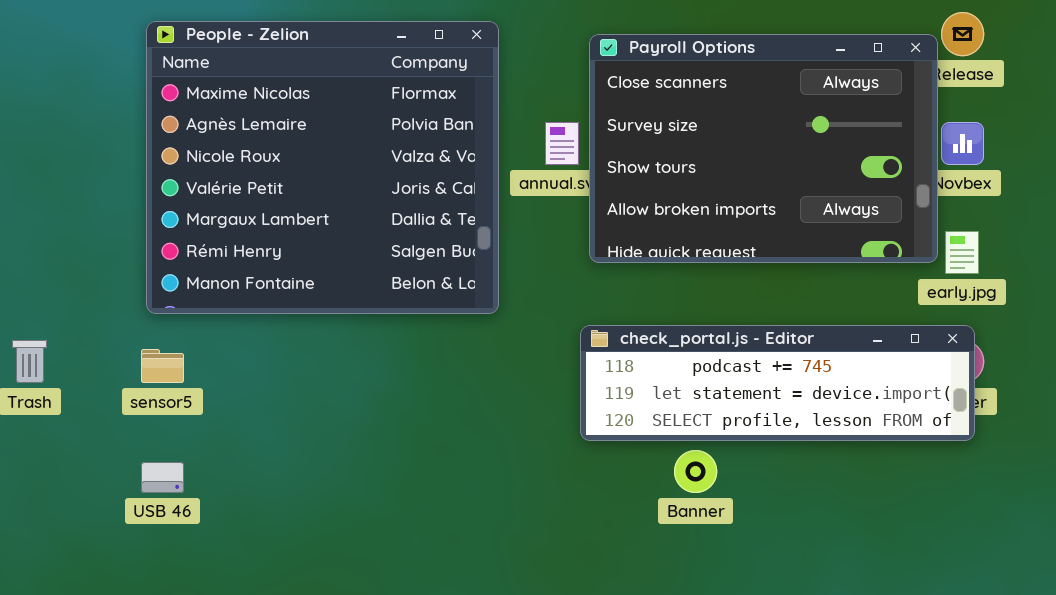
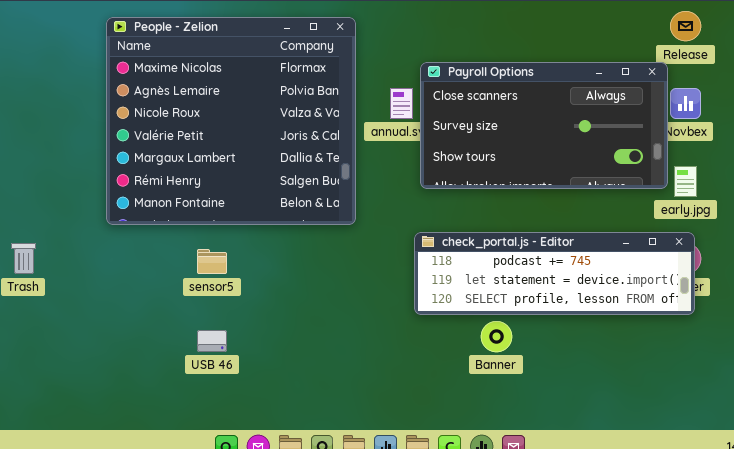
Payroll Options: [589,34,938,263] -> [420,62,668,189], resized
sensor5: [141,349,184,383] -> [197,249,227,274], moved
USB 46: [141,462,184,493] -> [197,330,227,352], moved

